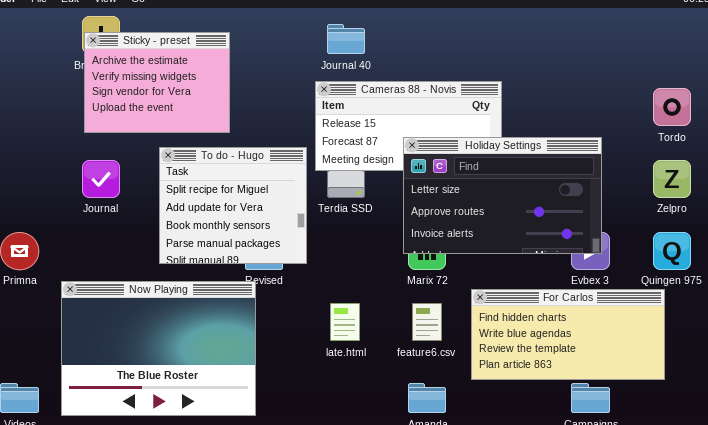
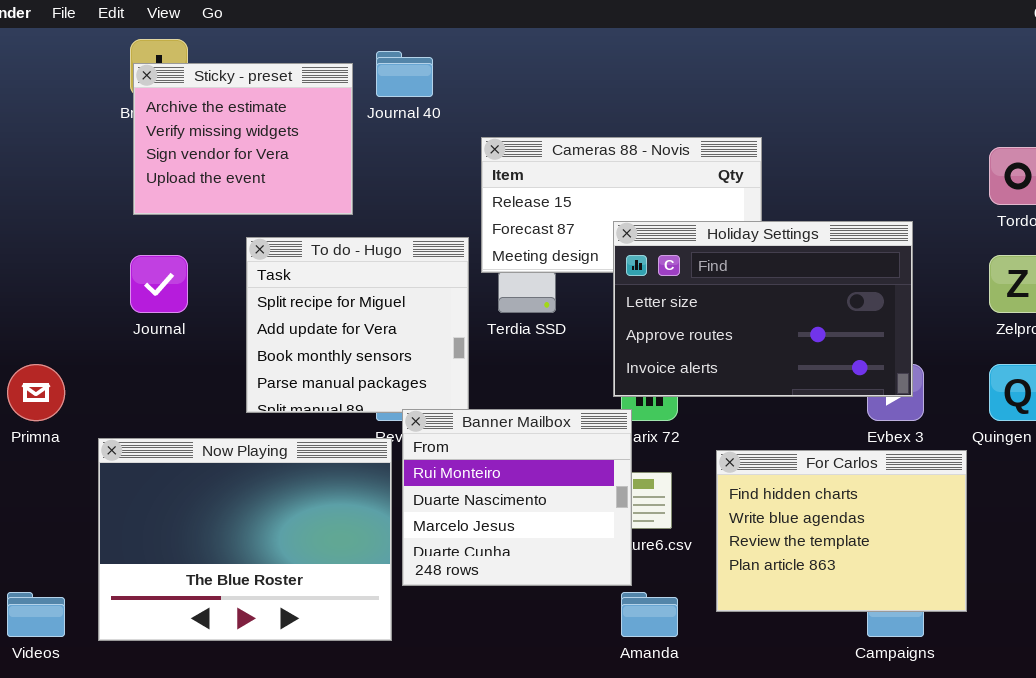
Journal 40: [327,24,365,54] -> [376,51,433,97], moved
Banner Mailbox: none -> [402,409,632,586], opened
For Carlos: [471,289,665,380] -> [716,450,967,612], resized

